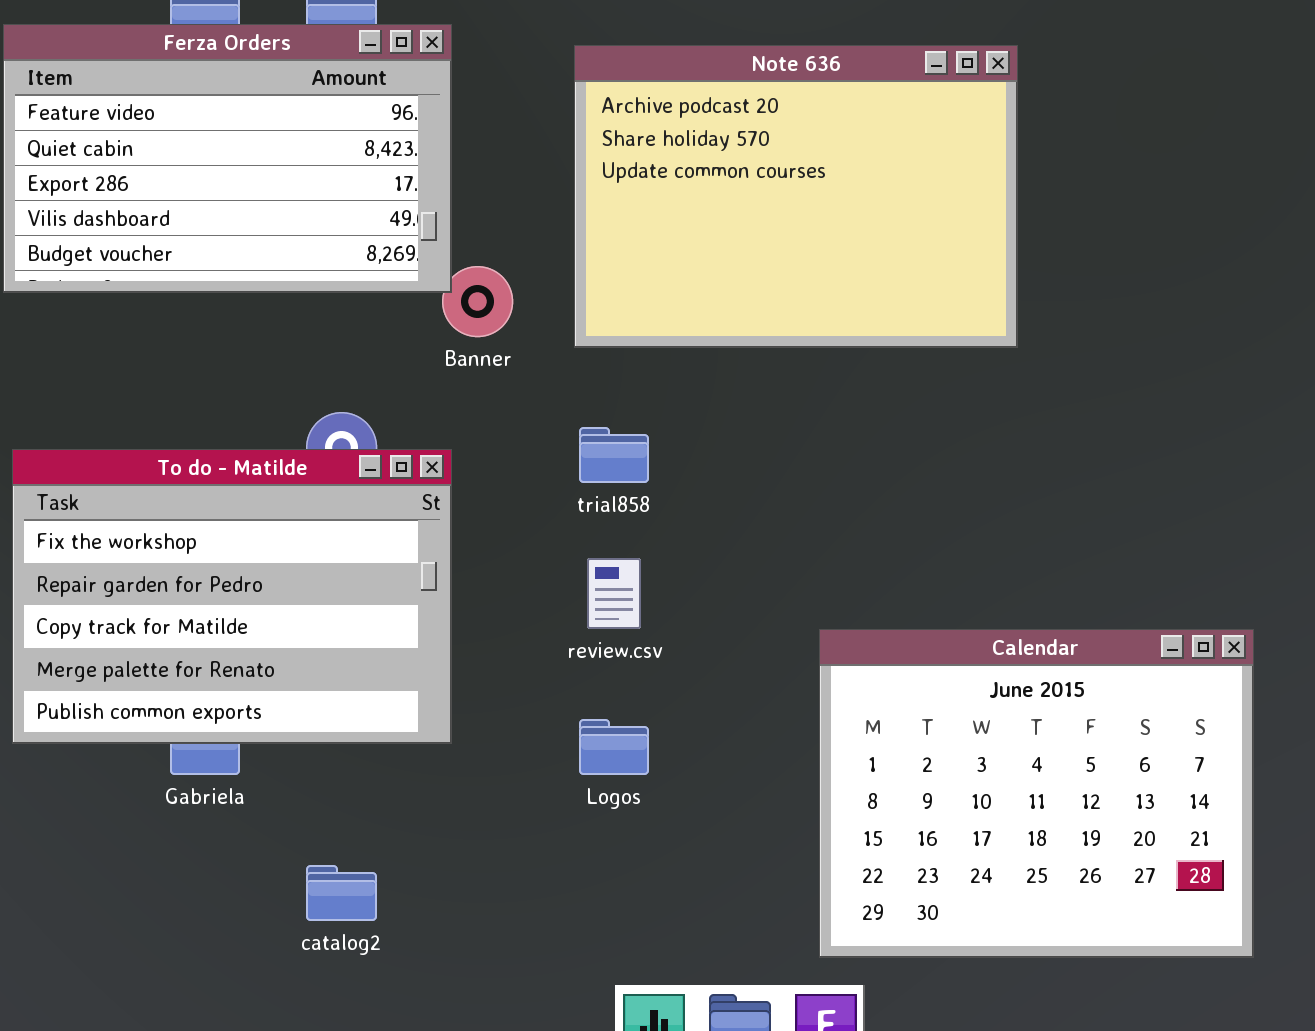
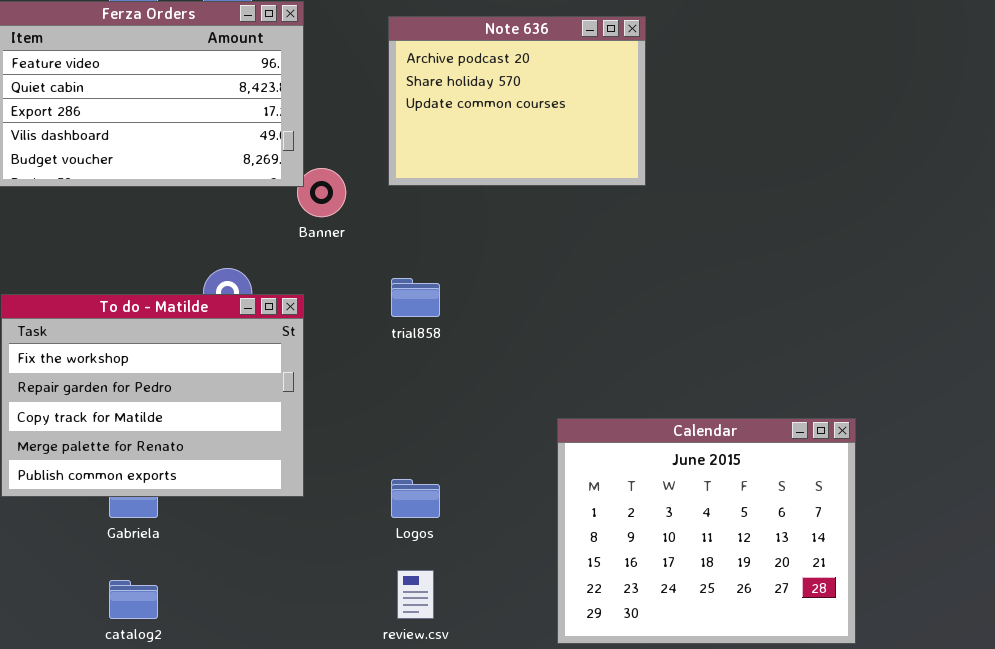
Note 636: [574,45,1018,348] -> [388,16,646,186], resized
review.csv: [587,558,641,629] -> [397,570,434,619], moved
catalog2: [306,865,377,921] -> [109,580,158,619], moved

